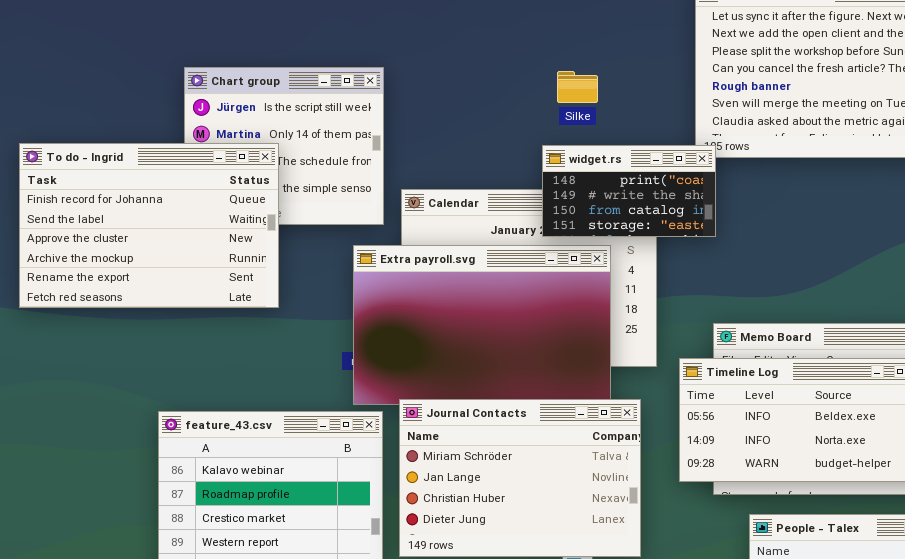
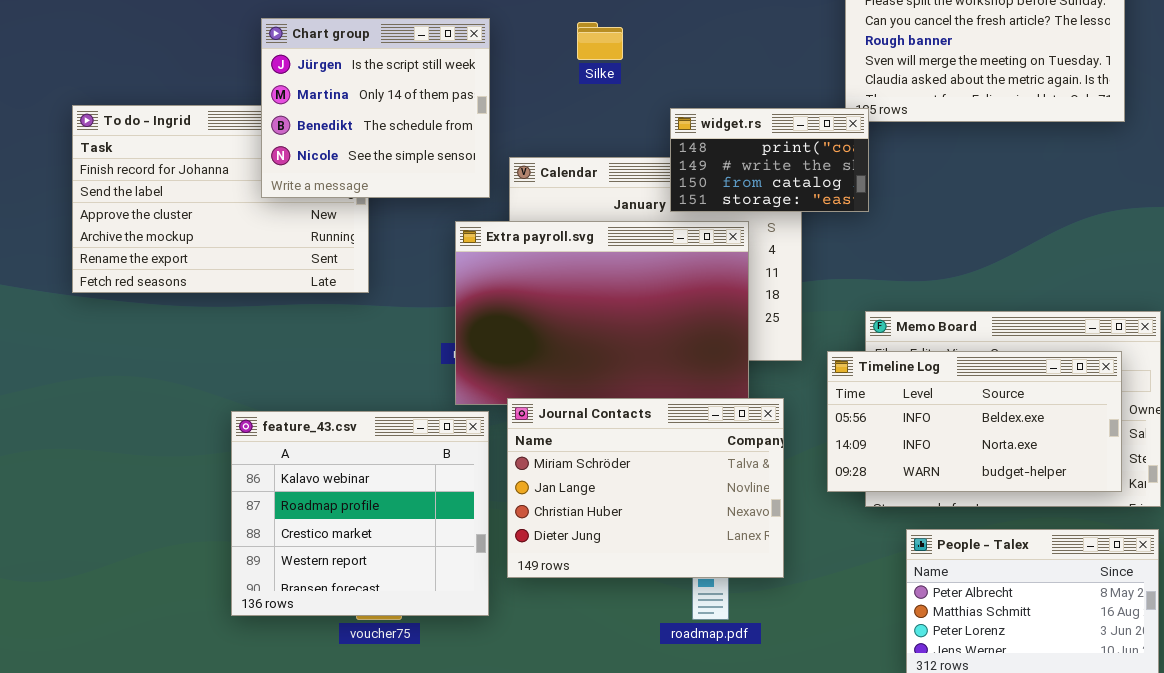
Chart group: [184,67,384,225] -> [261,18,490,198], raised
Silke: [557,71,598,103] -> [577,22,623,60], moved

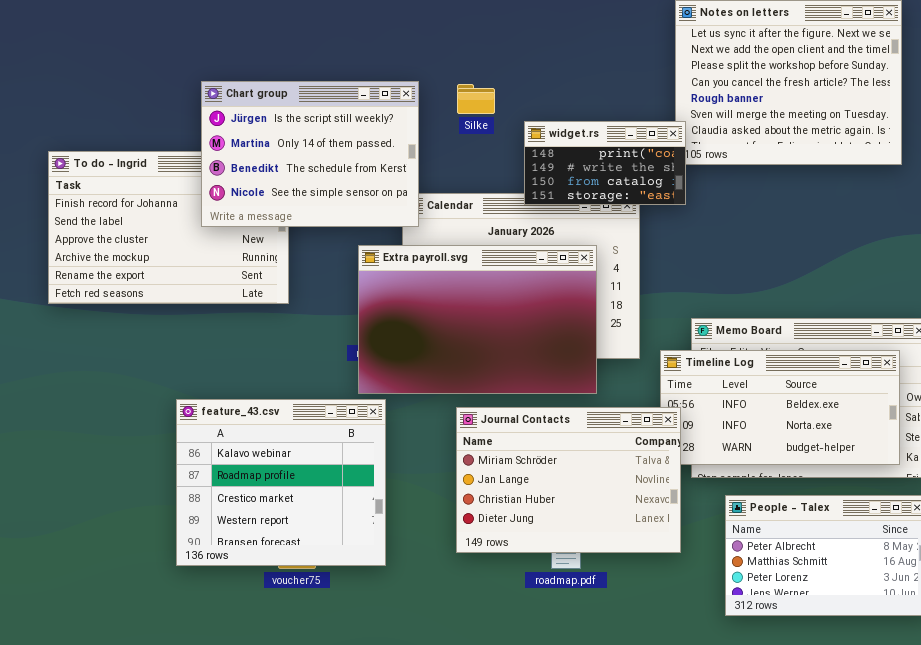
Chart group: [261,18,490,198] -> [201,81,419,227], resized
widget.rs: [670,108,869,212] -> [524,121,686,205], moved
Journal Contacts: [507,398,784,578] -> [456,407,681,553], moved

